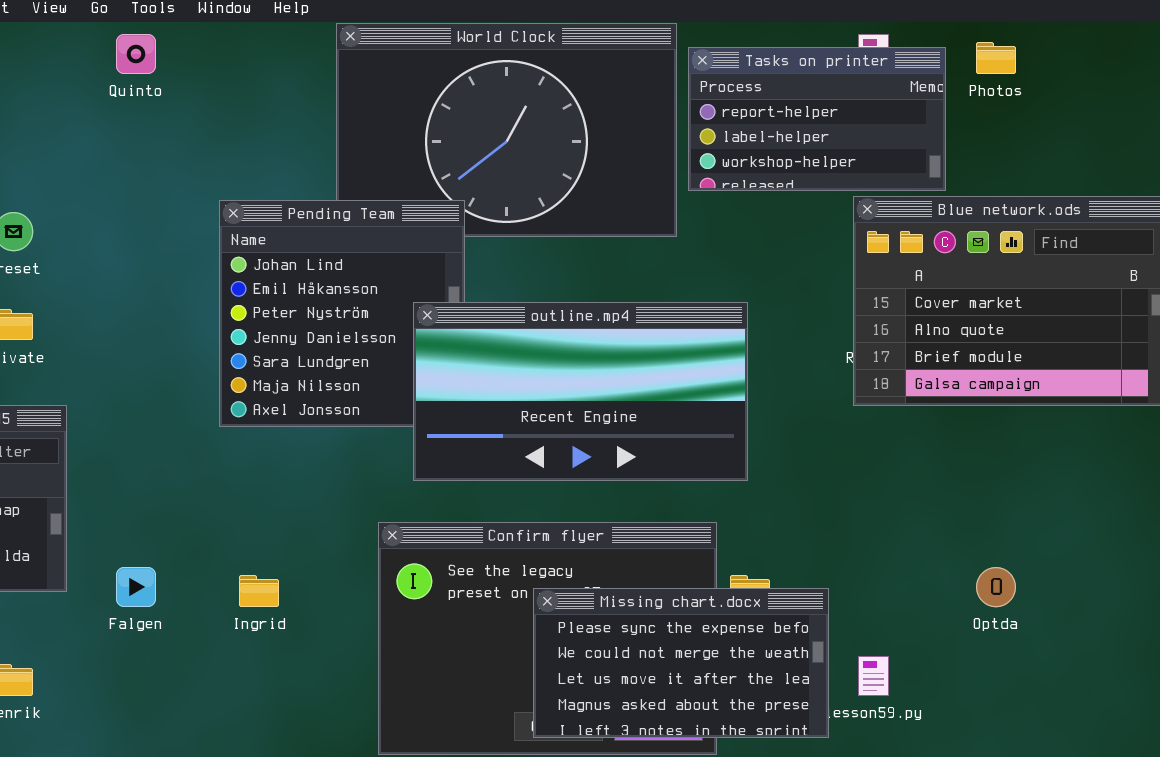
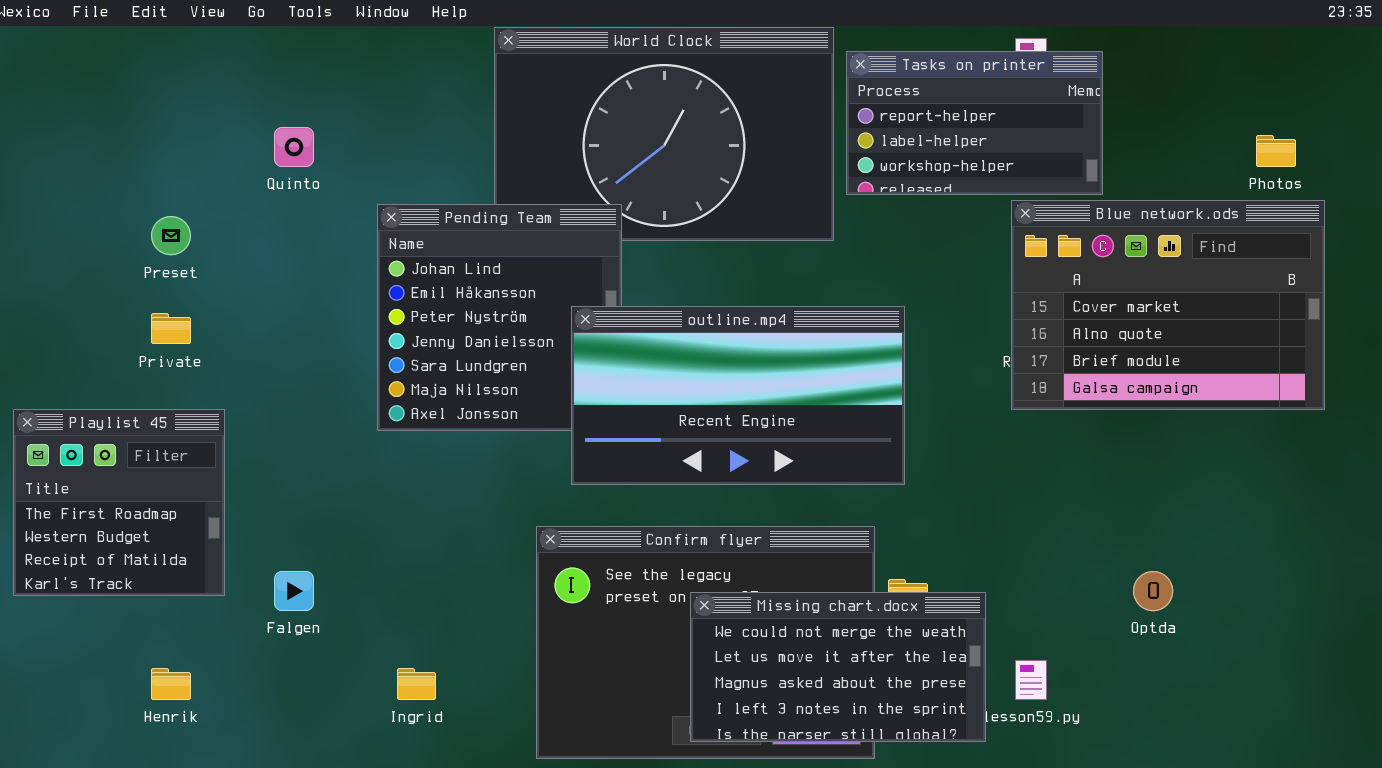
Quinto: [116,34,156,74] -> [274,127,314,167], moved
Photos: [976,42,1016,74] -> [1256,135,1296,167], moved
Ingrid: [239,575,279,607] -> [397,668,436,700], moved
Missing chart.docx: [533,588,829,738] -> [690,592,986,742], scrolled down 1 row

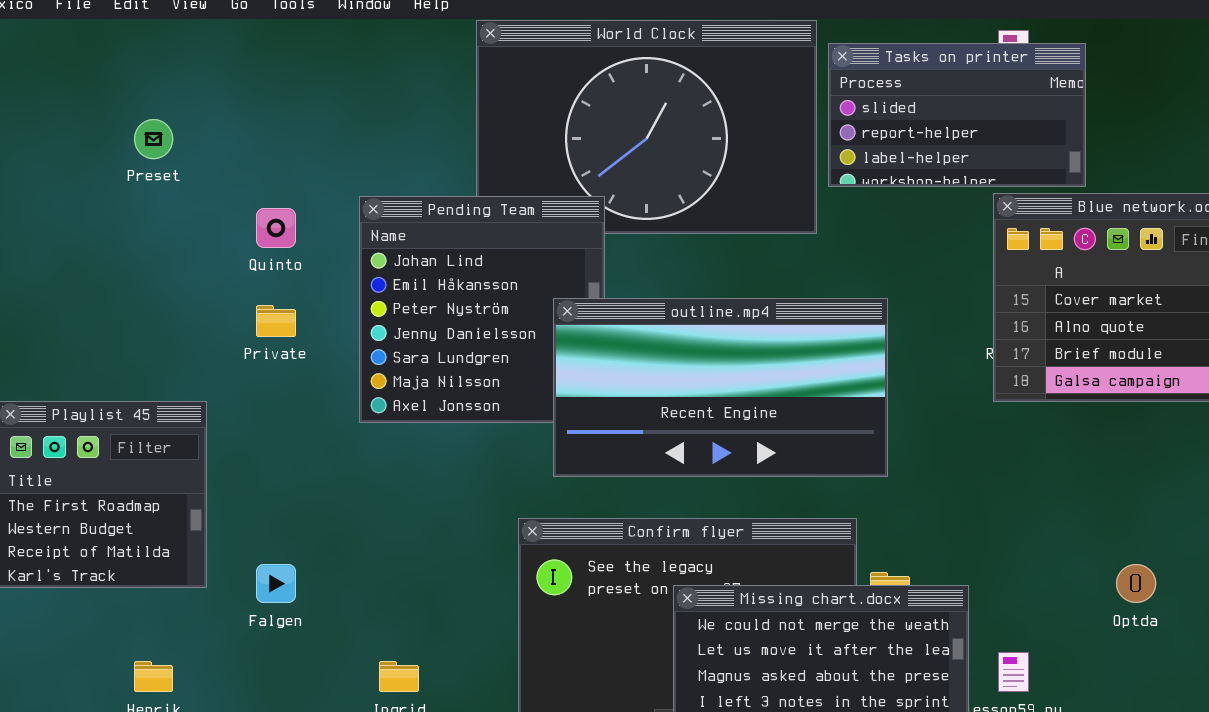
Tasks on printer: [846,51,1103,195] -> [828,43,1086,187], scrolled up 1 row
Quinto: [274,127,314,167] -> [256,208,296,248], moved
Preset: [151,216,191,255] -> [134,119,173,159], moved
Private: [151,313,191,344] -> [256,305,296,337], moved

